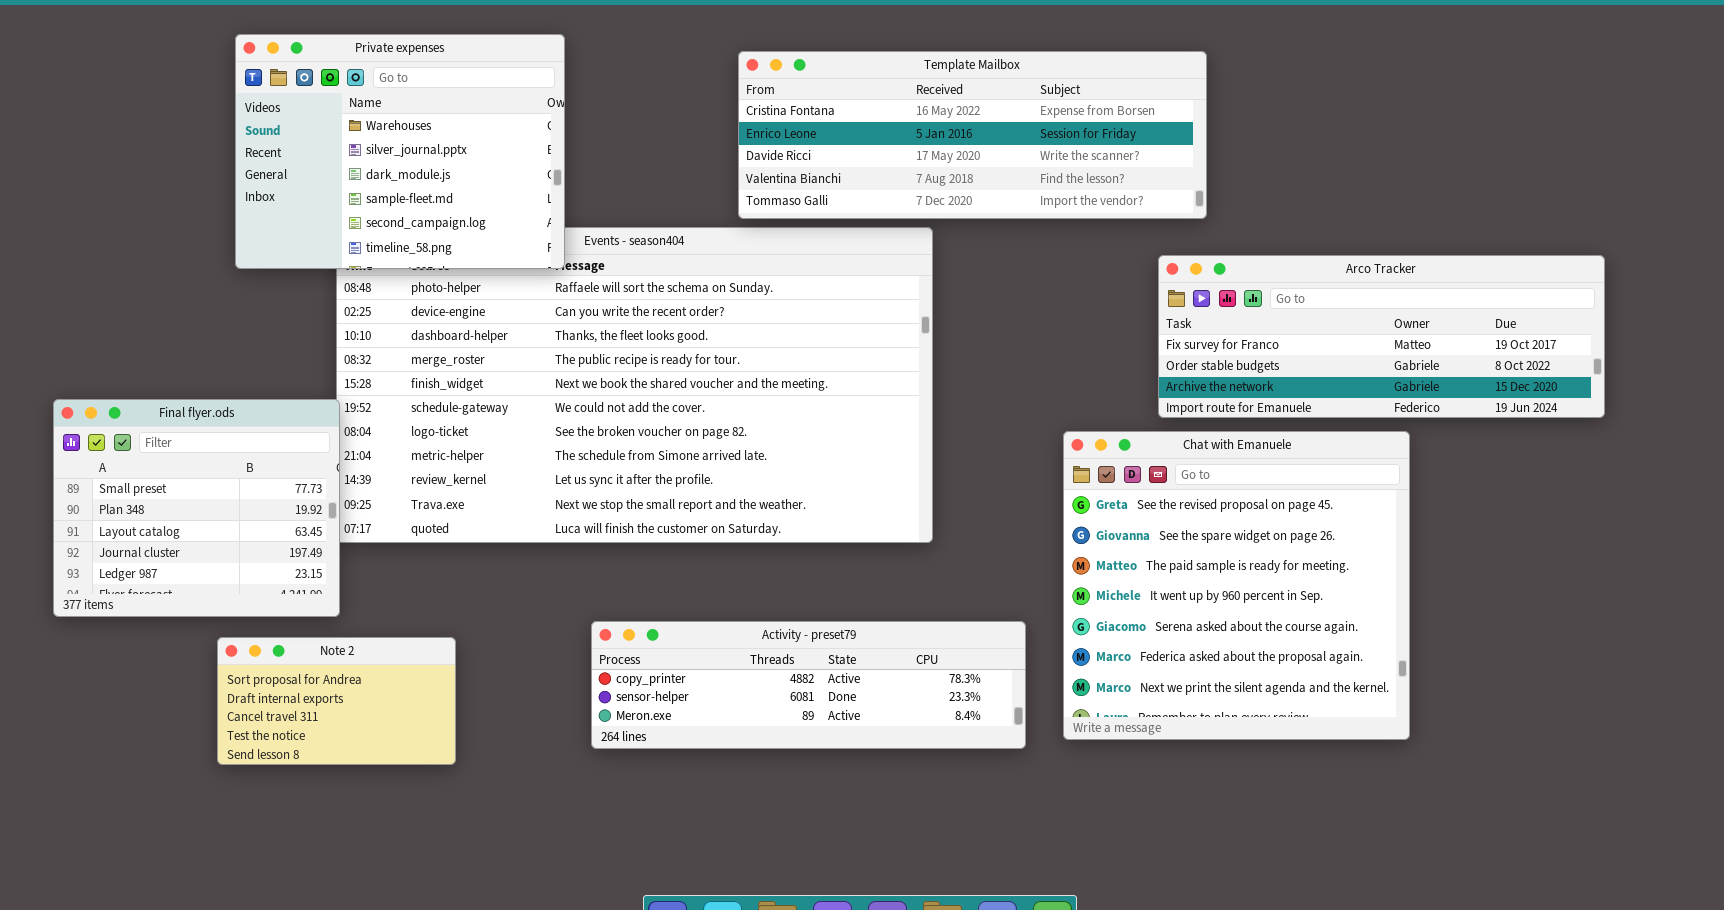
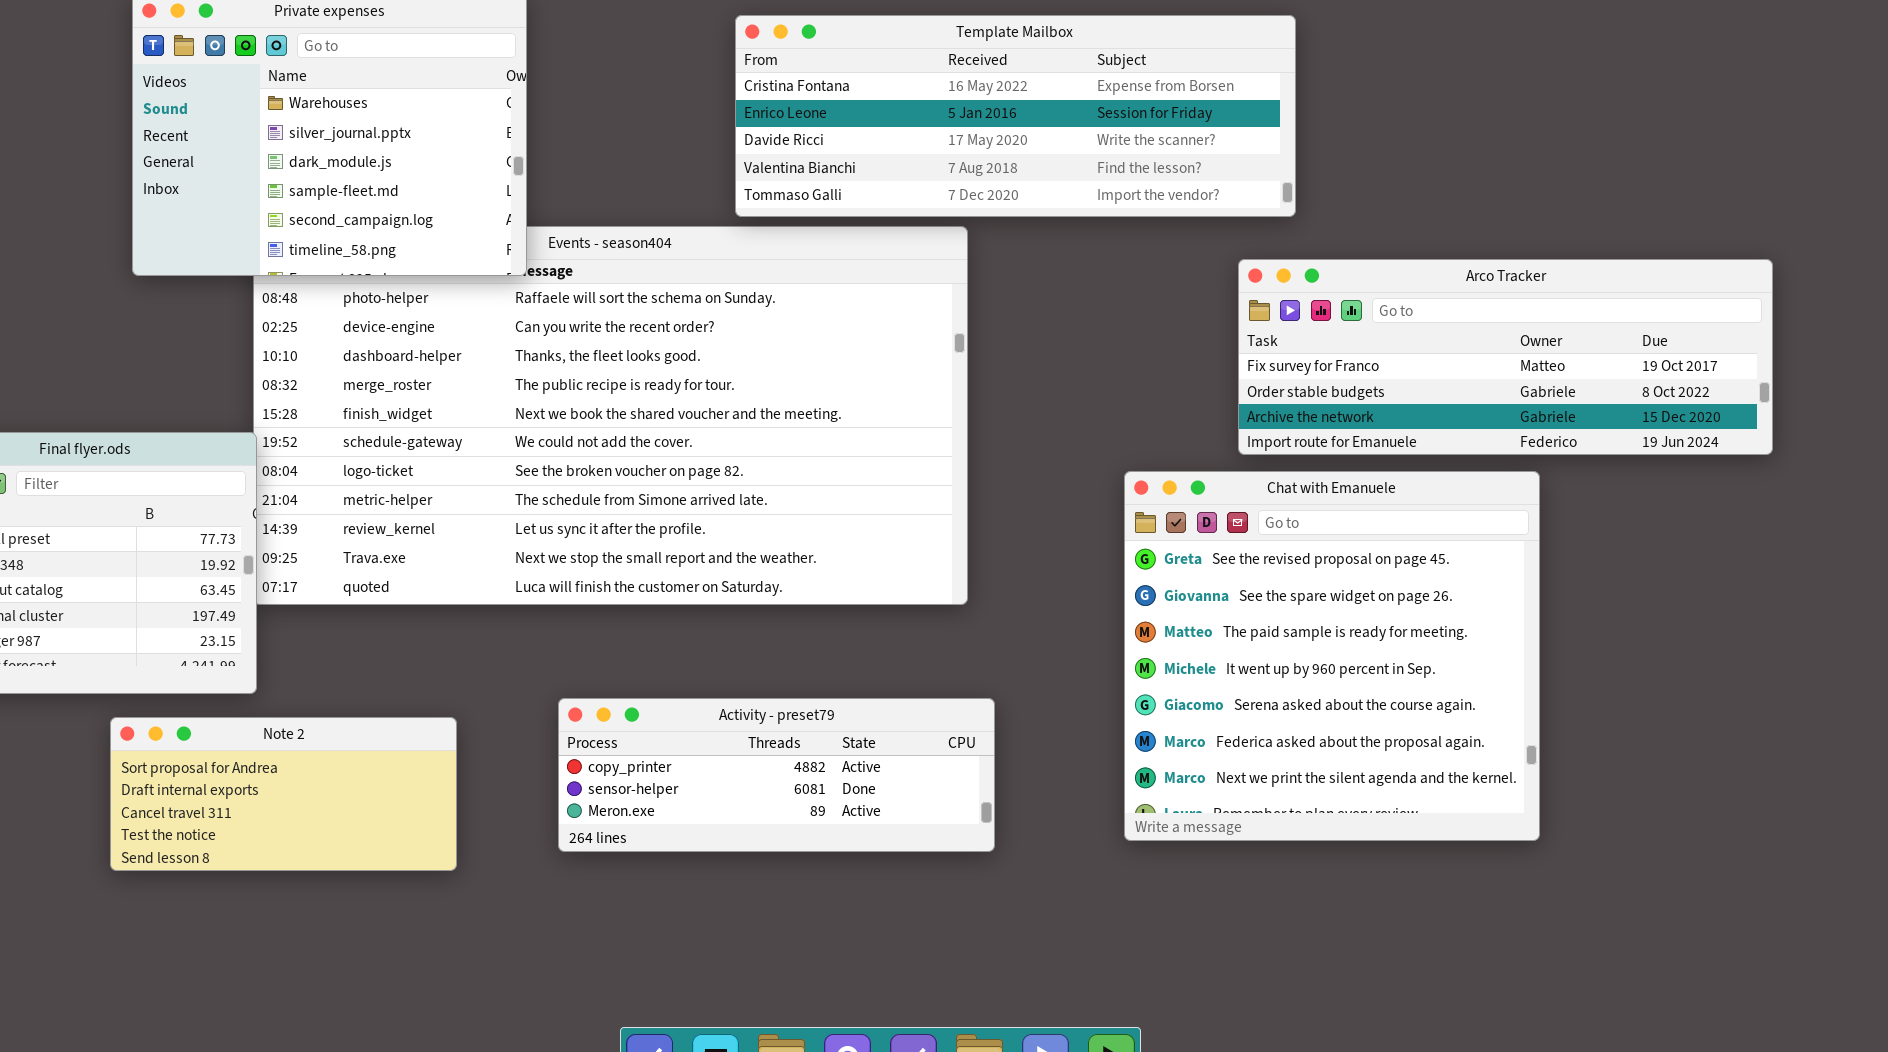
Activity - preset79: [591,621,1026,749] -> [558,698,995,852], resized
Note 2: [217,637,456,765] -> [110,717,457,871], resized

